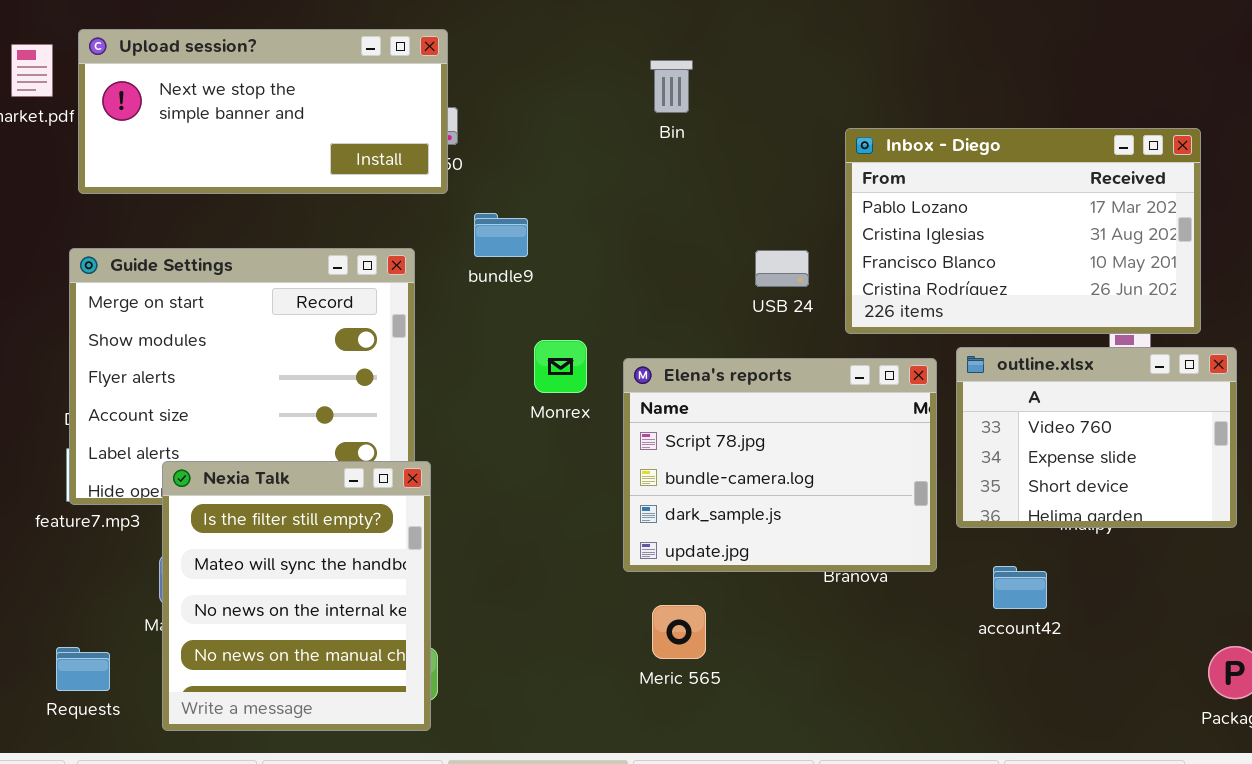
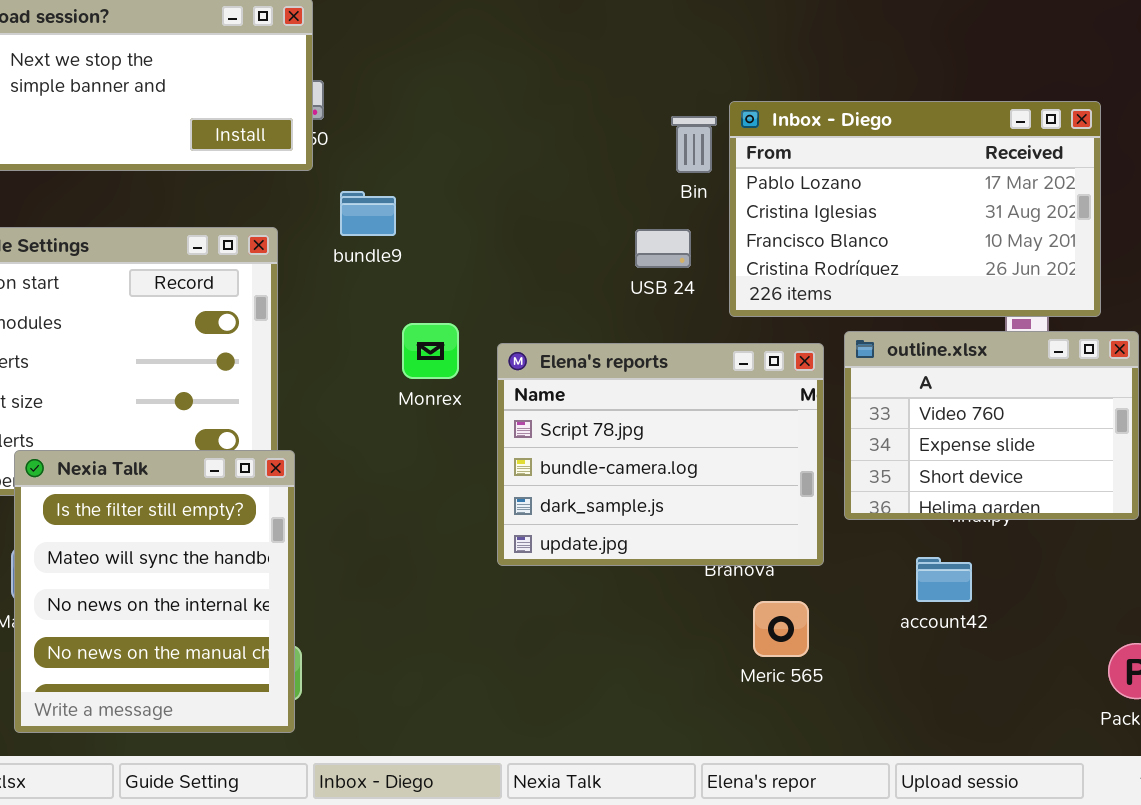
Bin: [650,60,693,113] -> [671,116,717,173], moved
account42: [993,566,1047,609] -> [916,557,972,602], moved
Meric 565: [652,605,706,659] -> [753,601,809,657], moved

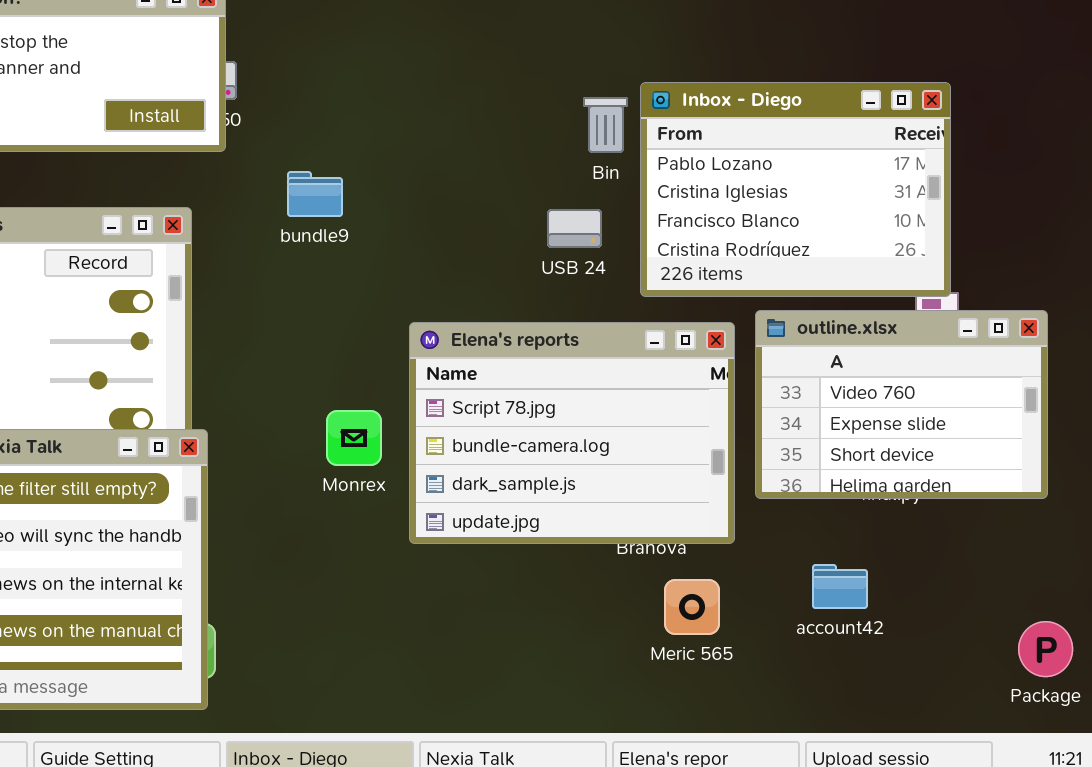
Inbox - Diego: [729,101,1101,317] -> [640,82,951,297], resized
bundle9: [340,191,396,236] -> [287,171,343,217], moved
Monrex: [402,323,459,379] -> [326,410,382,466], moved
account42: [916,557,972,602] -> [812,564,868,609], moved

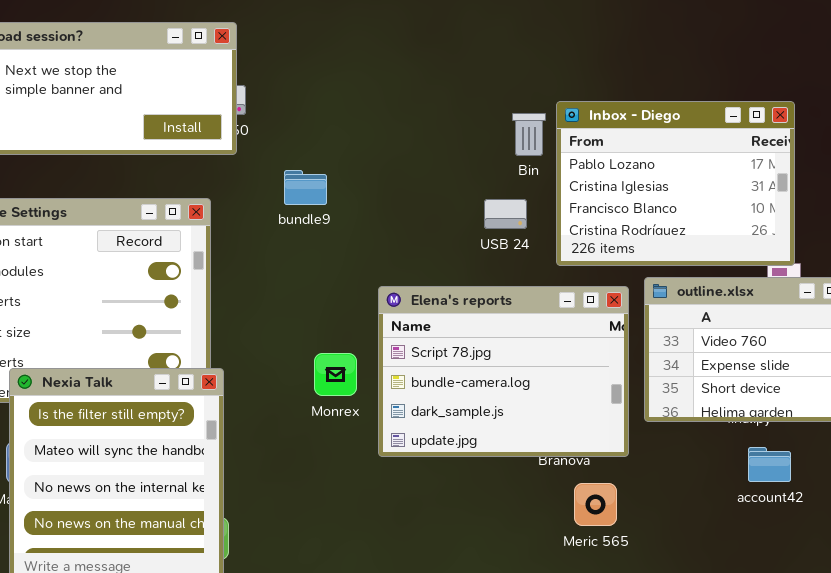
account42: [812,564,868,609] -> [748,447,791,482], moved

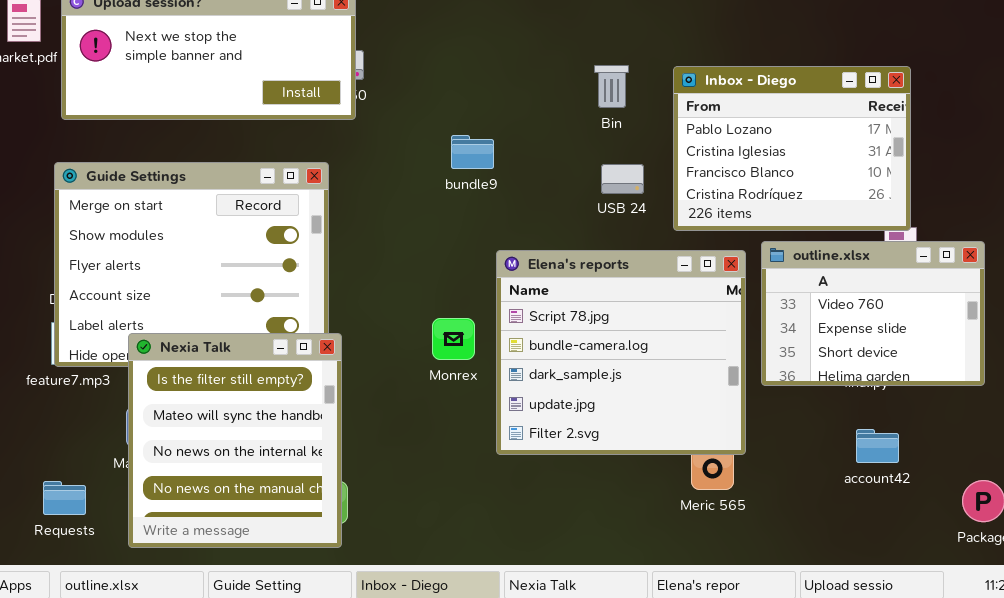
Bin: [512,113,546,156] -> [594,65,629,108], moved
bundle9: [284,170,327,205] -> [451,135,494,169], moved
Elena's reports: [378,286,629,457] -> [496,250,746,455], resized
account42: [748,447,791,482] -> [856,429,899,463], moved

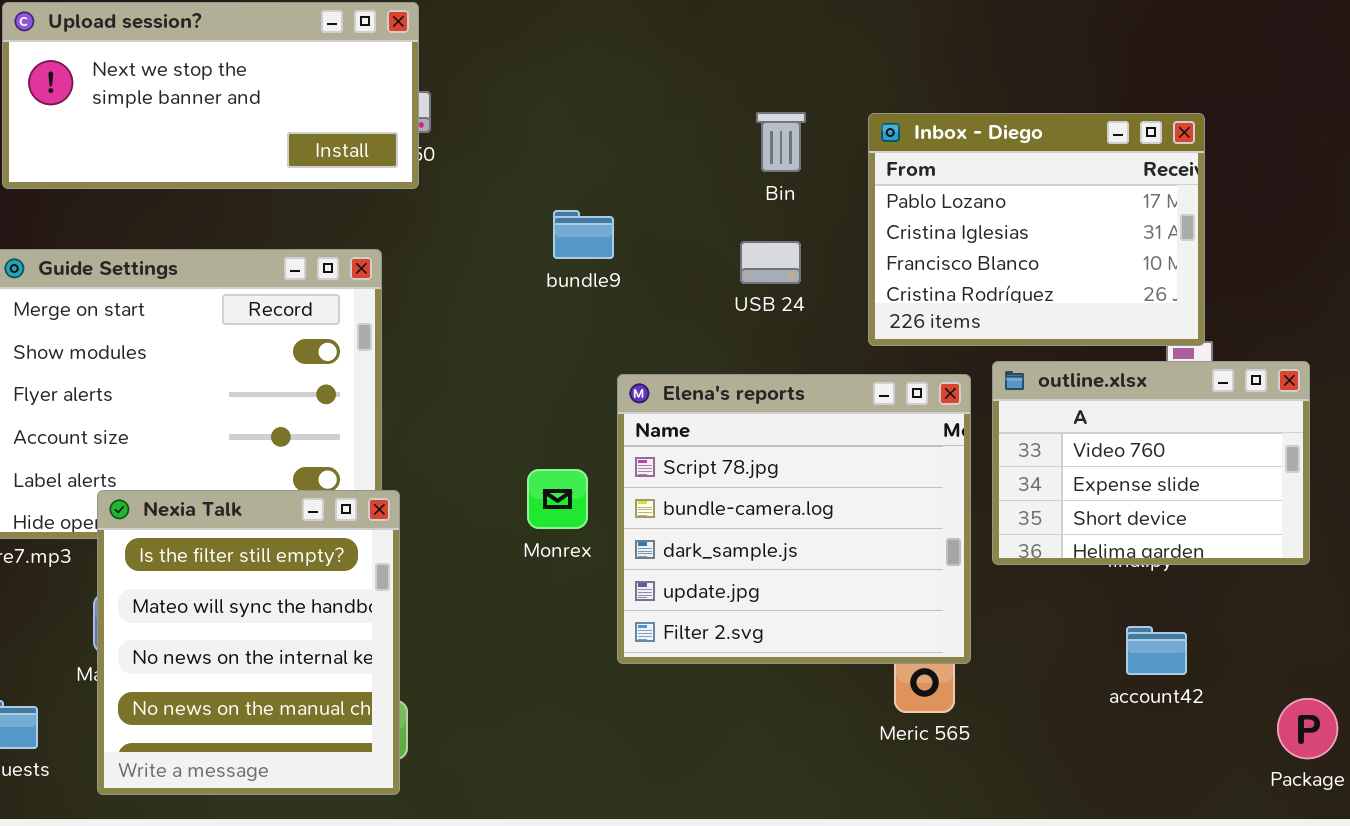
USB 24: [601,164,644,194] -> [740,241,801,284], moved

